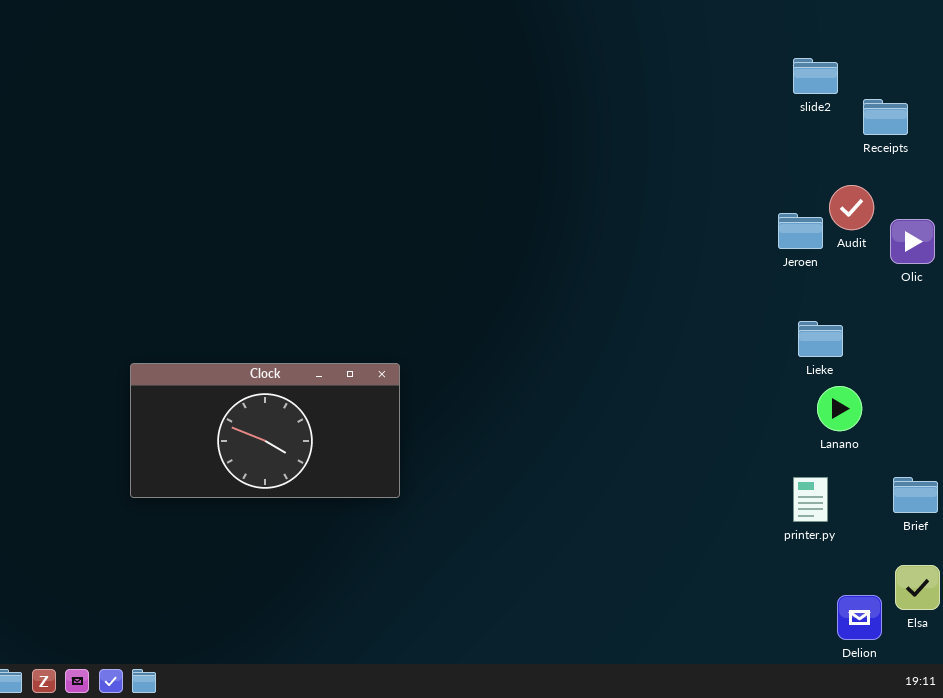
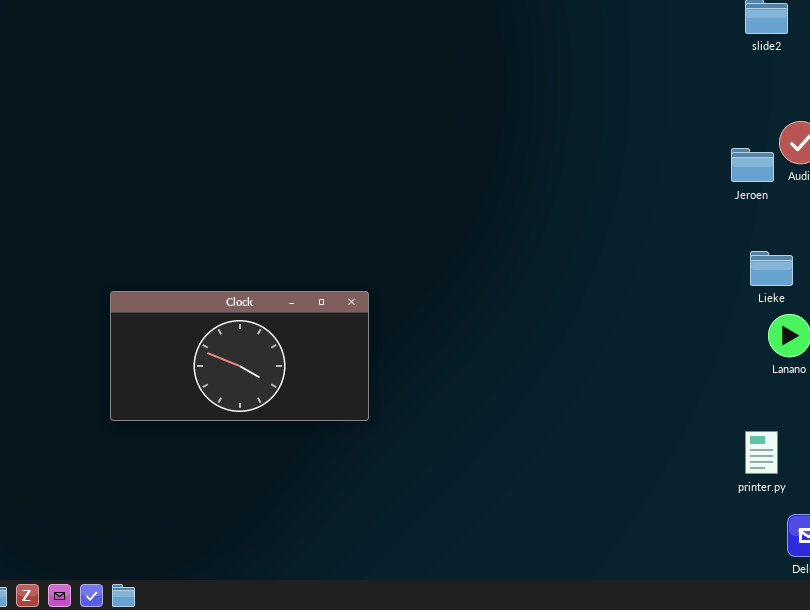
printer.py: [793,477,828,522] -> [745,431,778,474], moved

